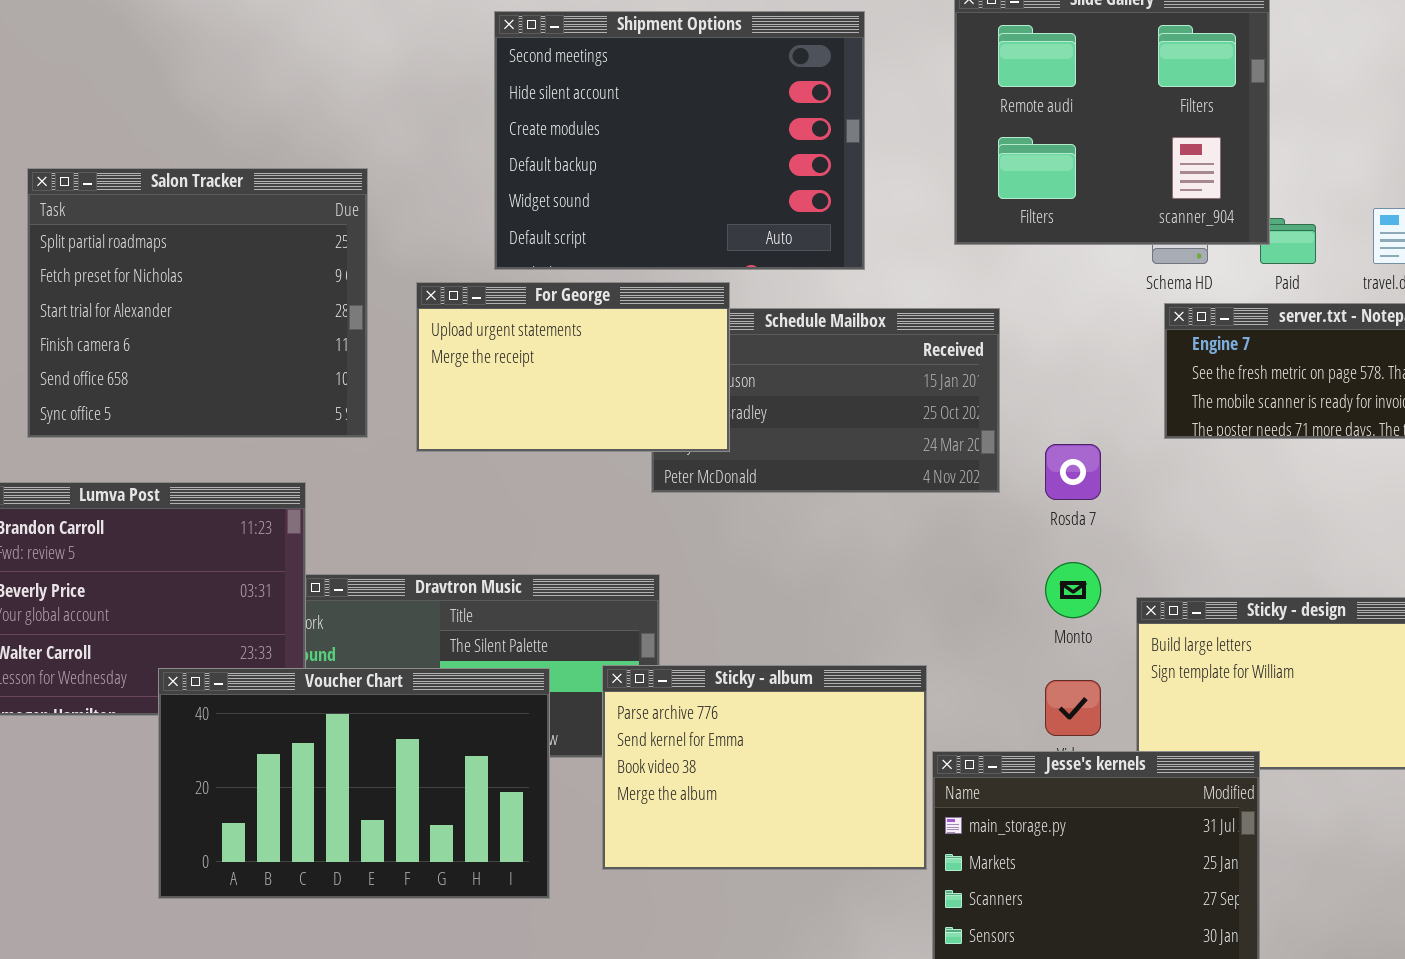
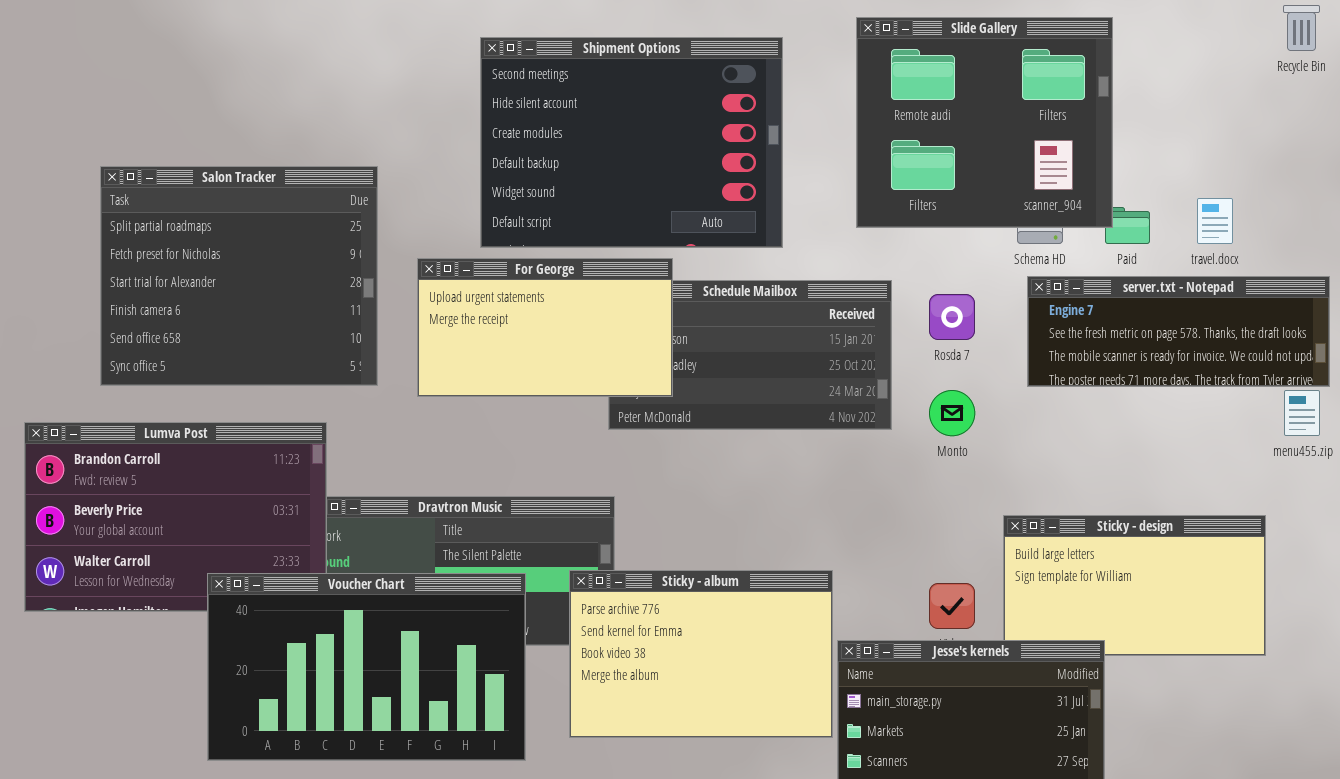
Rosda 7: [1045,444,1101,500] -> [929,294,975,340], moved
Monto: [1045,562,1101,618] -> [929,390,975,436], moved

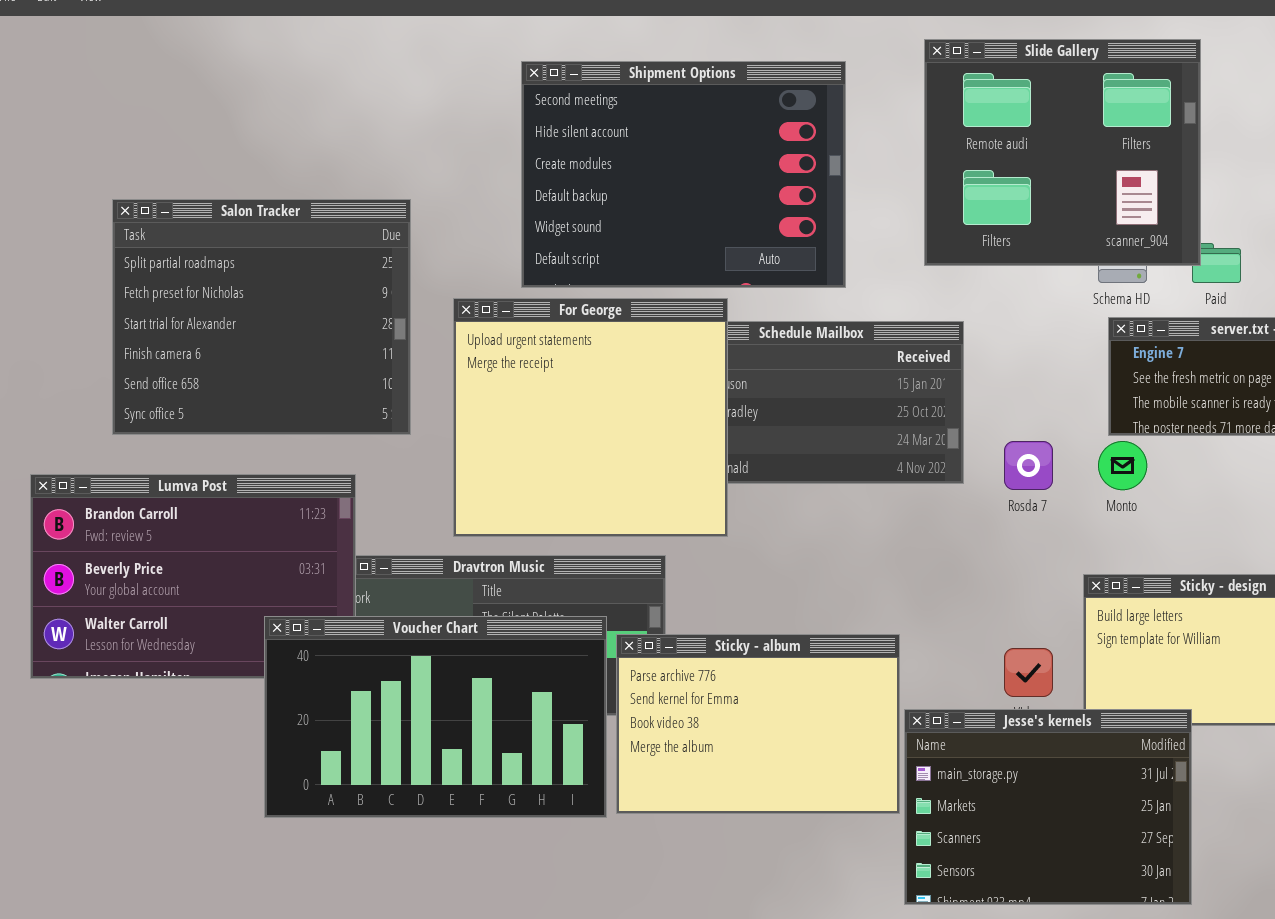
For George: [417,258,673,397] -> [453,298,728,537], resized
Rosda 7: [929,294,975,340] -> [1004,441,1053,490], moved
Monto: [929,390,975,436] -> [1098,441,1147,490], moved
Voucher Chart: [207,573,526,761] -> [264,616,607,818], moved

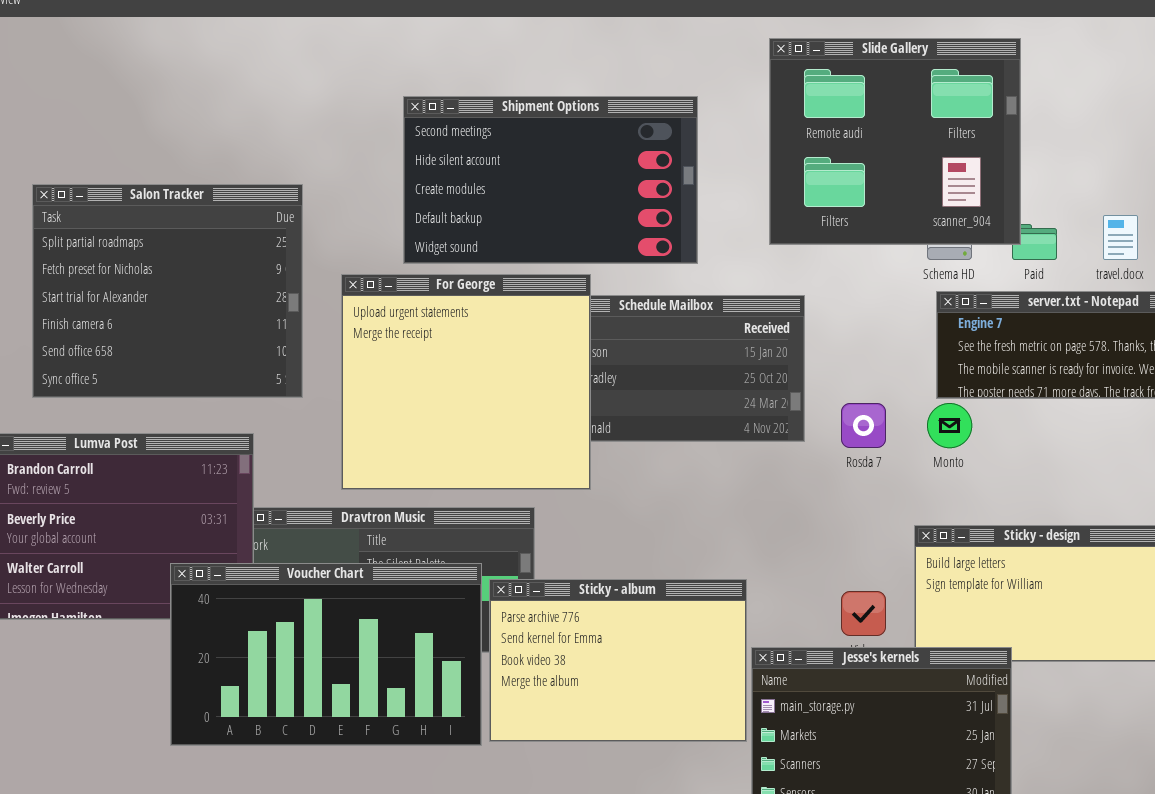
Shipment Options: [521,61,846,288] -> [403,96,698,264], resized

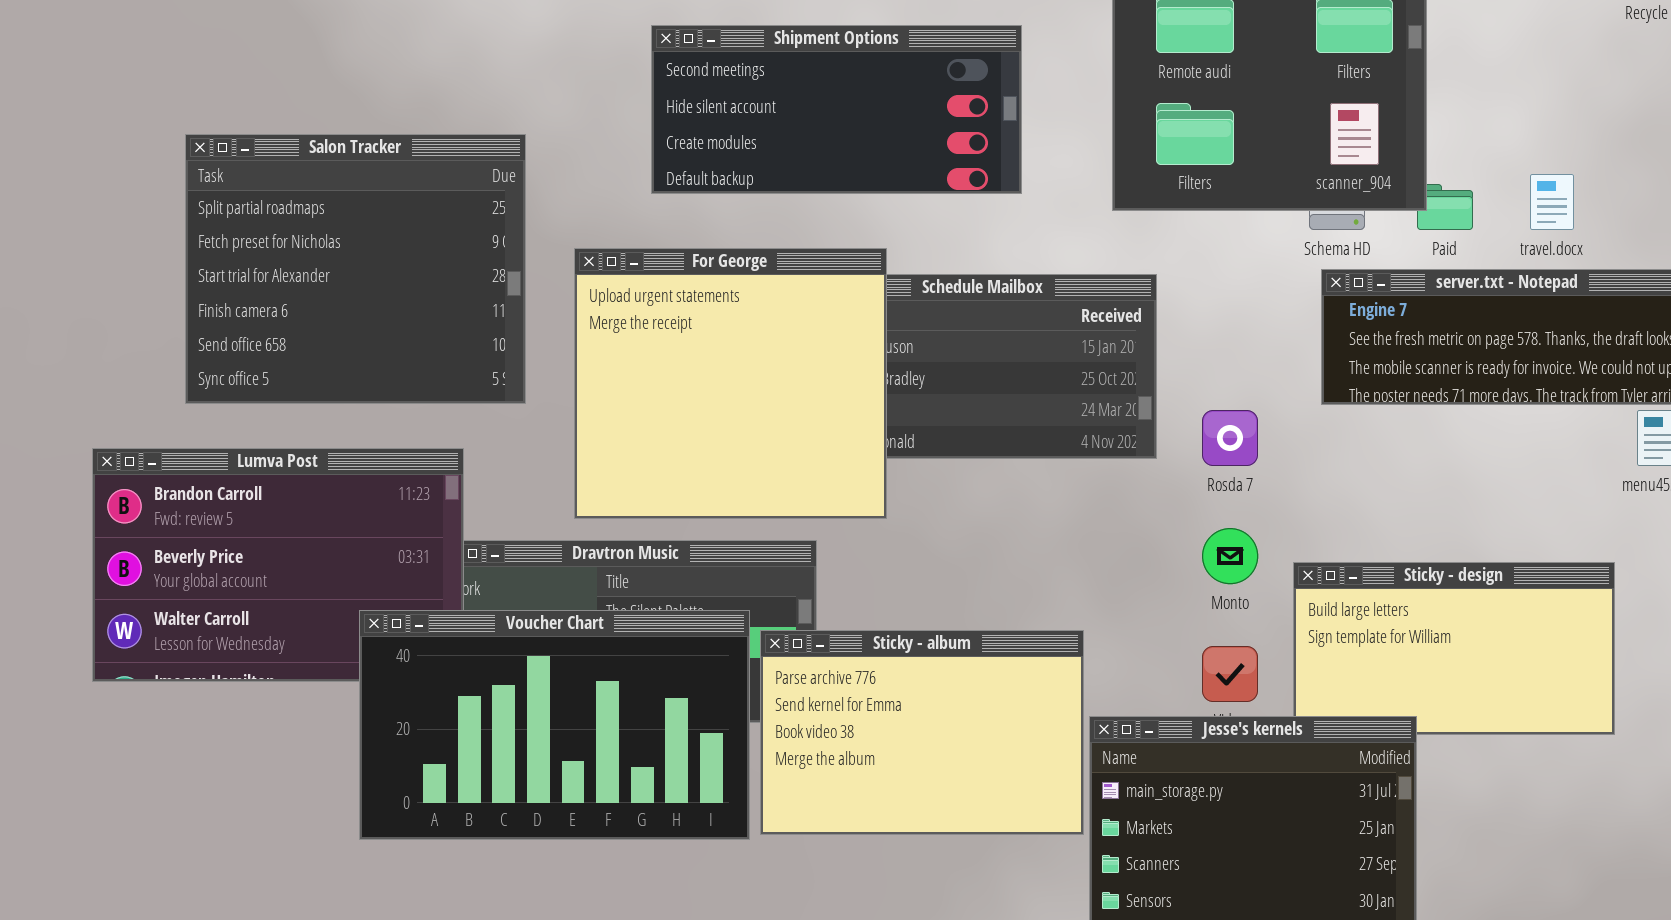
Shipment Options: [403,96,698,264] -> [651,25,1022,194], resized
Monto: [927,403,972,448] -> [1202,528,1258,584], moved

